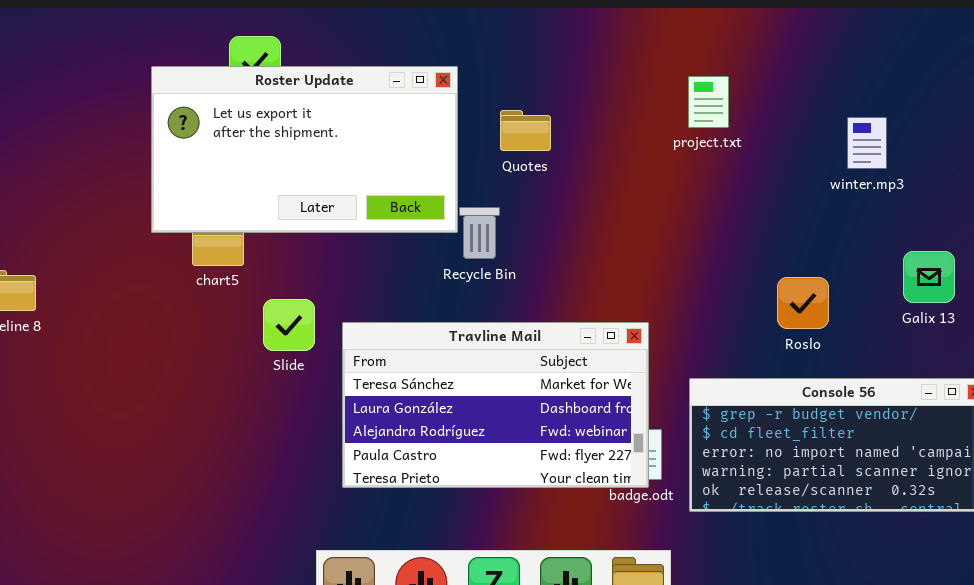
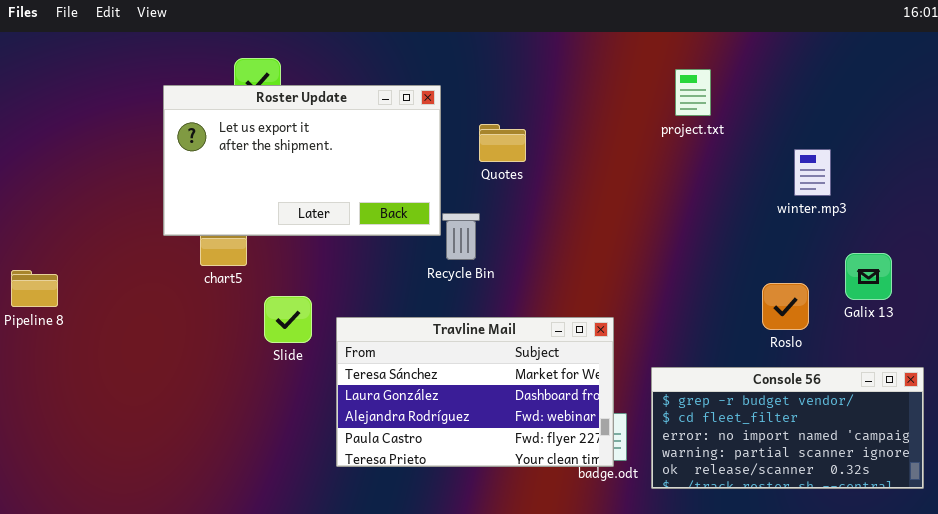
project.txt: [688,76,729,128] -> [675,69,711,116], moved
winter.mp3: [847,117,887,169] -> [794,149,831,196], moved
Roslo: [777,277,829,329] -> [762,283,809,330], moved

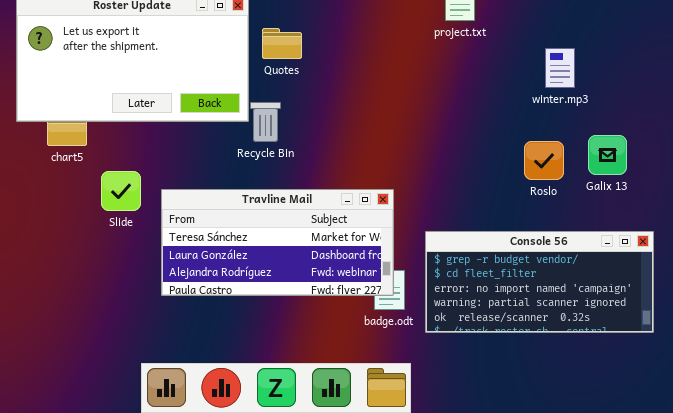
Quotes: [479,124,526,162] -> [262,28,302,59], moved
Roslo: [762,283,809,330] -> [524,141,564,180], moved
Travline Mail: [336,317,614,467] -> [161,189,394,296], resized

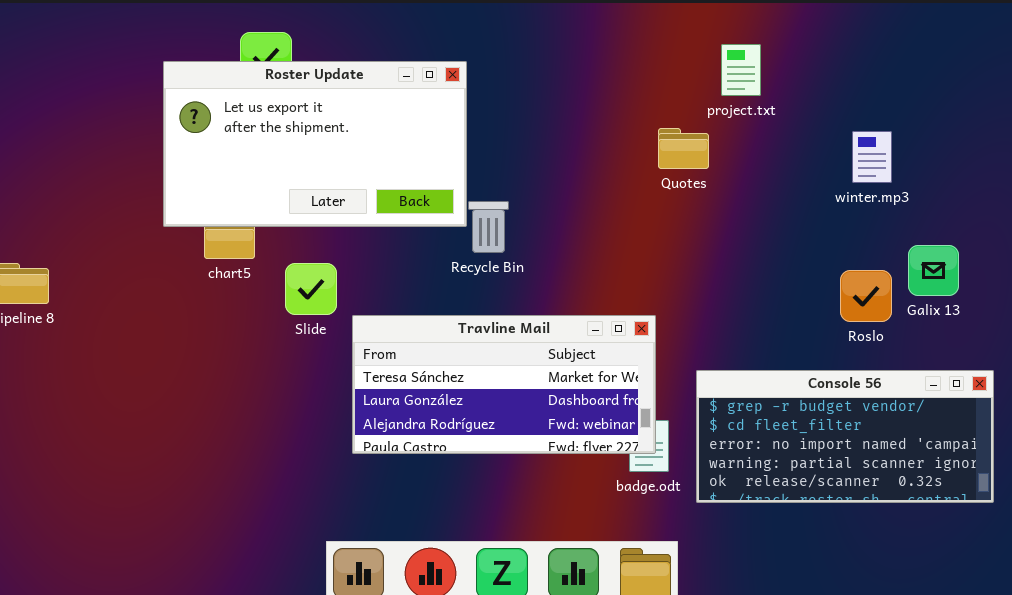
Quotes: [262,28,302,59] -> [658,128,709,169], moved
Roslo: [524,141,564,180] -> [840,270,892,322], moved
Slide: [101,171,141,211] -> [285,263,337,315], moved

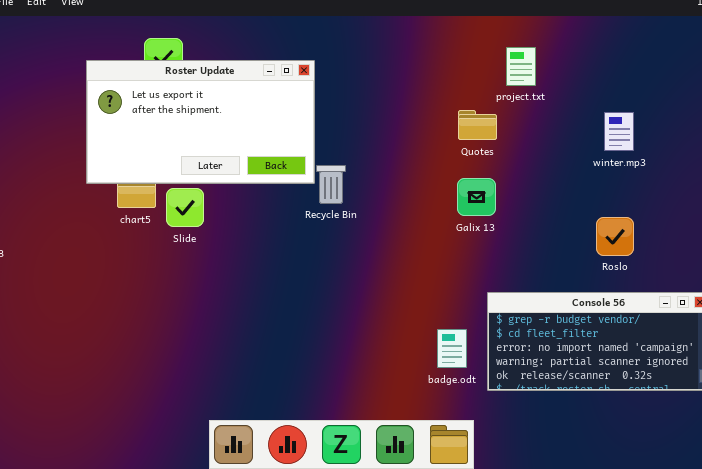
Galix 13: [908,245,959,296] -> [457,178,496,216], moved
Slide: [285,263,337,315] -> [166,188,204,227], moved
Travline Mail: [352,315,656,454] -> none, closed

